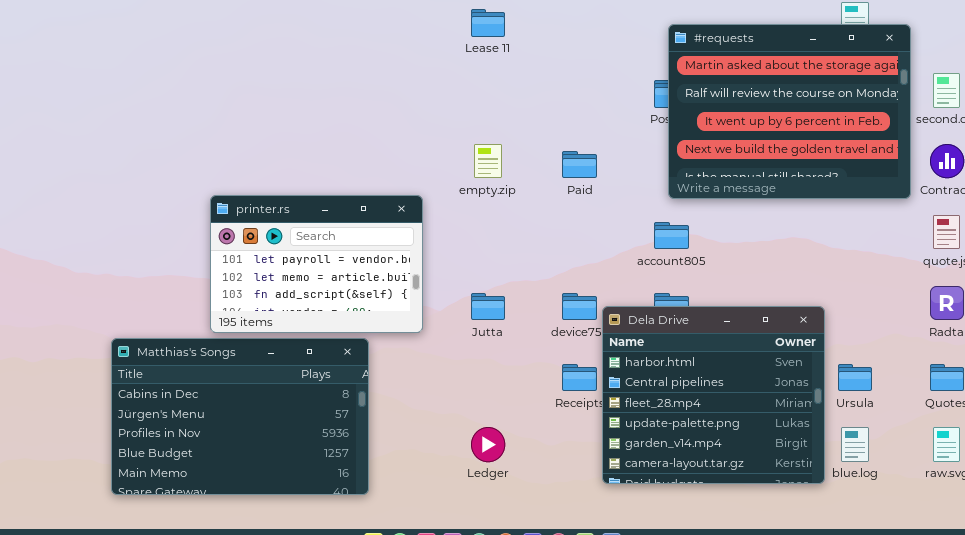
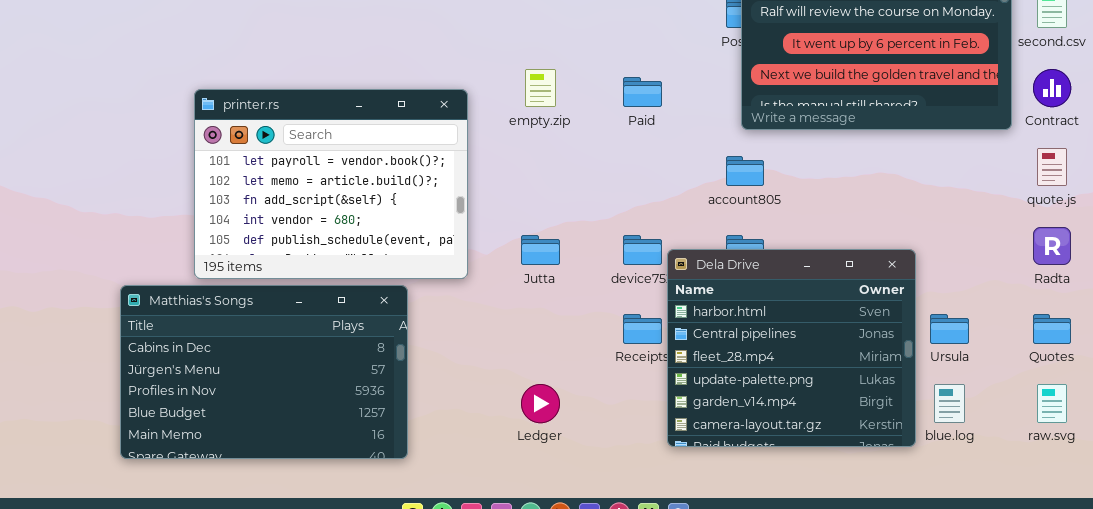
printer.rs: [210,195,423,333] -> [194,89,468,279], resized

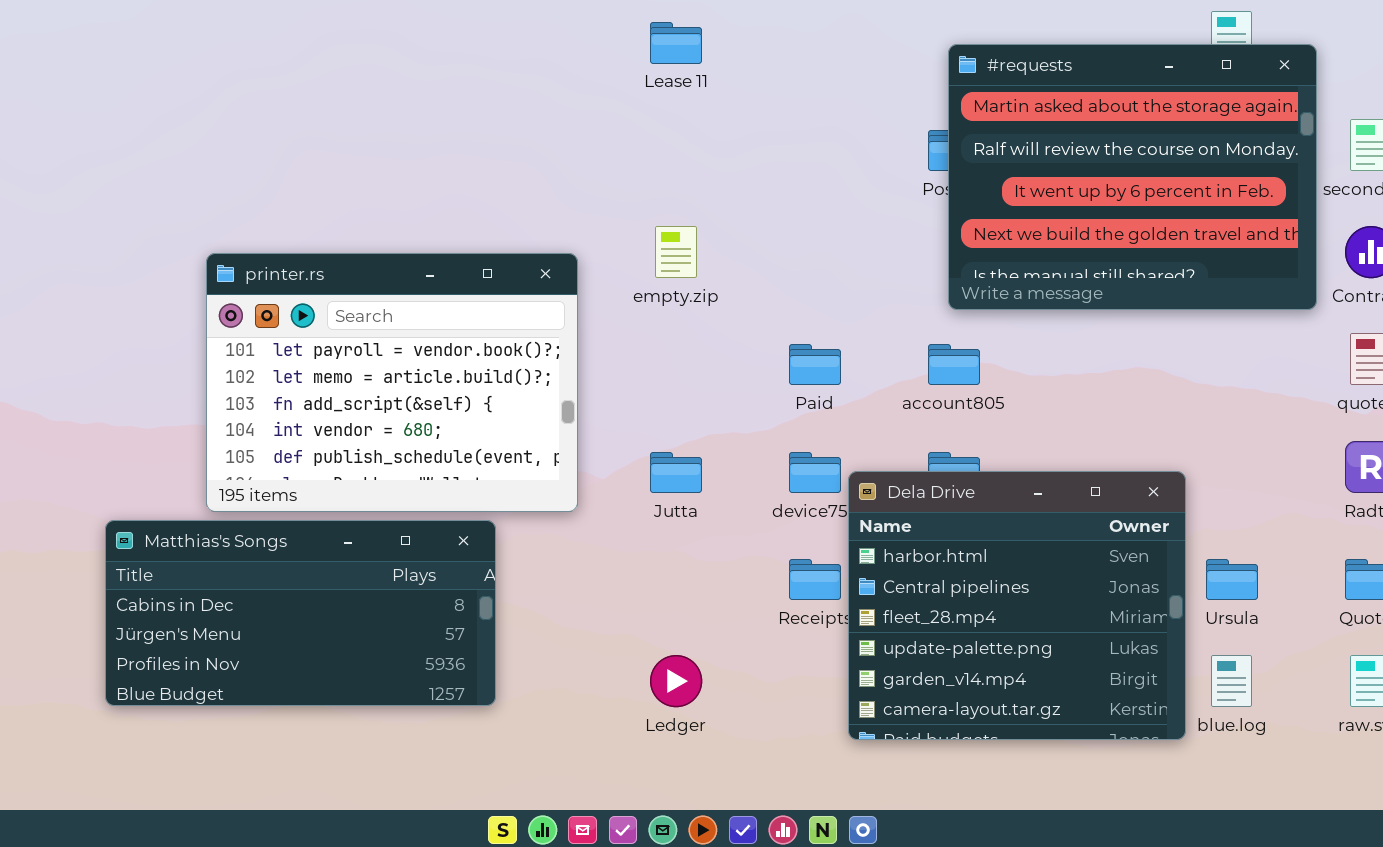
Paid: [623,77,662,107] -> [789,344,841,385], moved
Matthias's Songs: [120,285,408,459] -> [105,520,496,706], resized

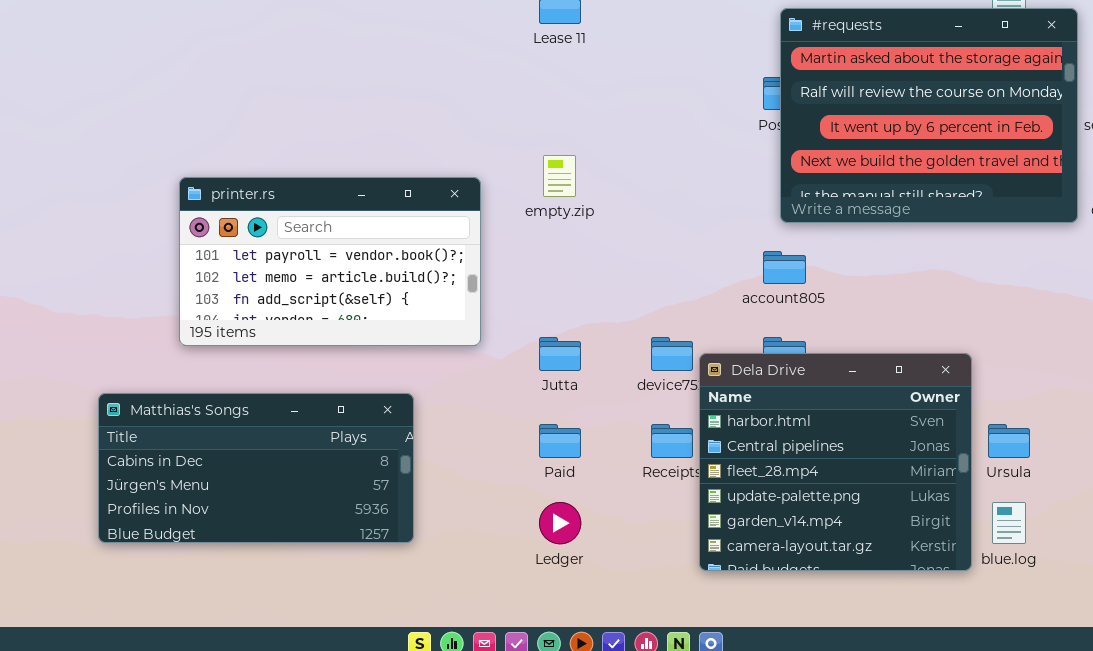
printer.rs: [206,253,578,512] -> [179,177,481,346], resized
Paid: [789,344,841,385] -> [539,424,581,458], moved

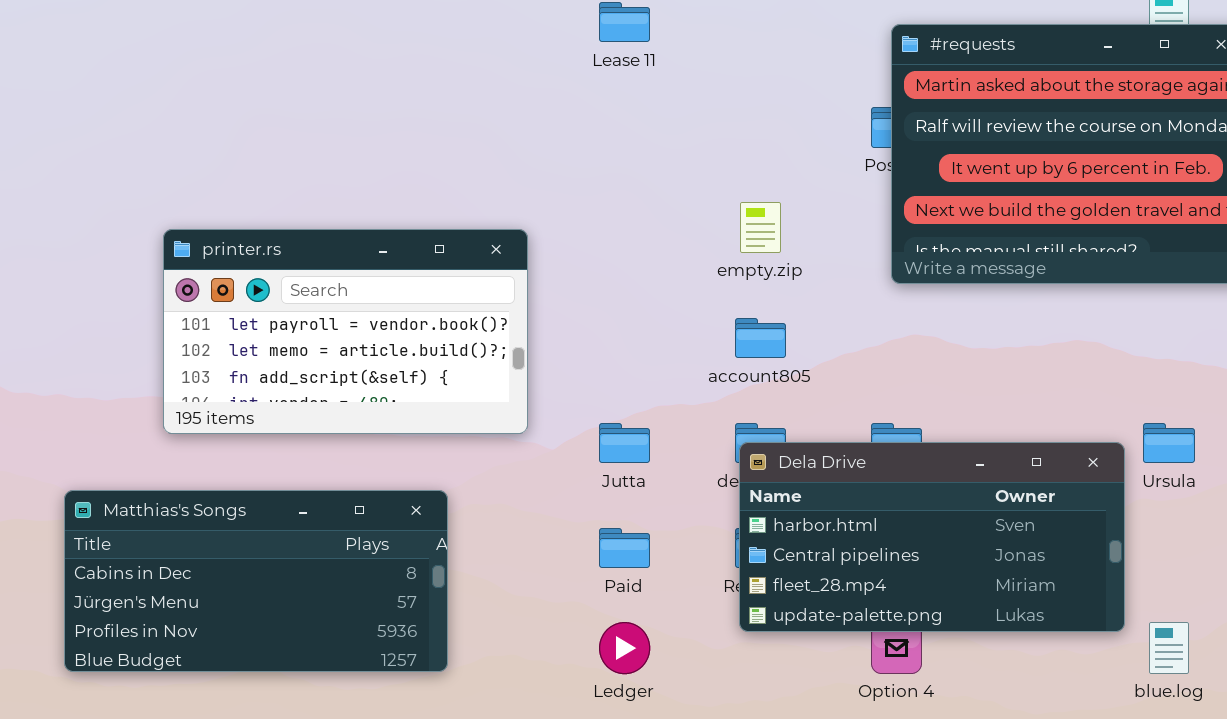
empty.zip: [543,155,576,197] -> [740,202,781,253], moved
account805: [763,251,806,284] -> [735,318,786,358], moved
Dela Drive: [699,353,972,571] -> [739,442,1125,632], resized
Ursula: [988,424,1030,458] -> [1143,423,1195,463], moved

